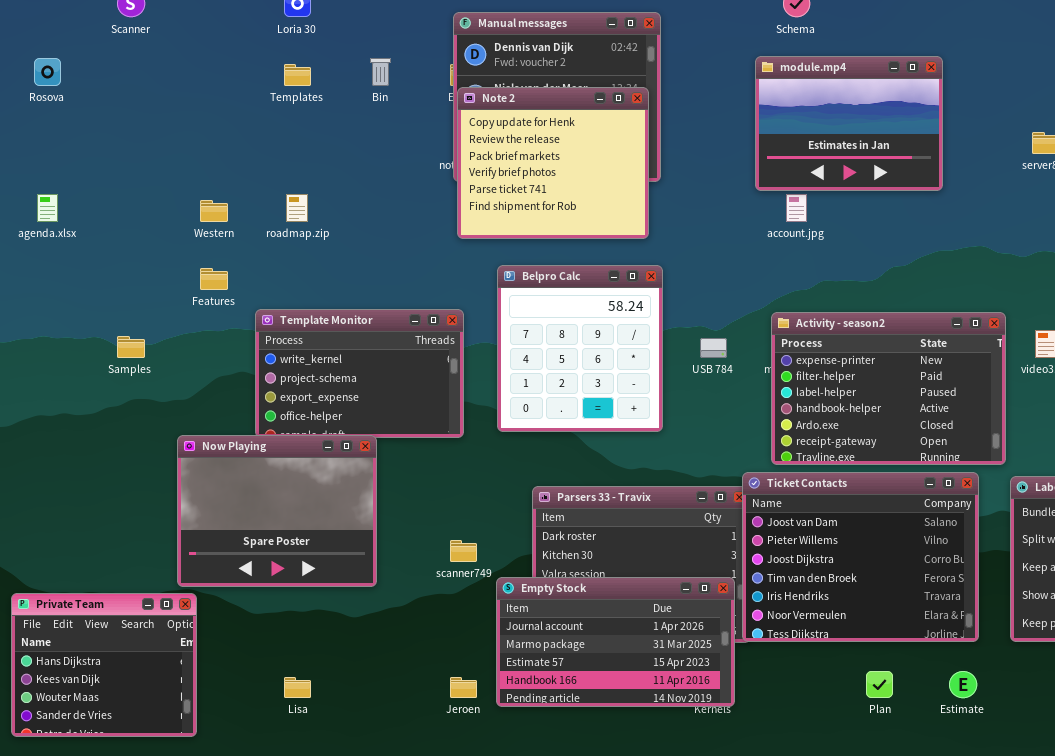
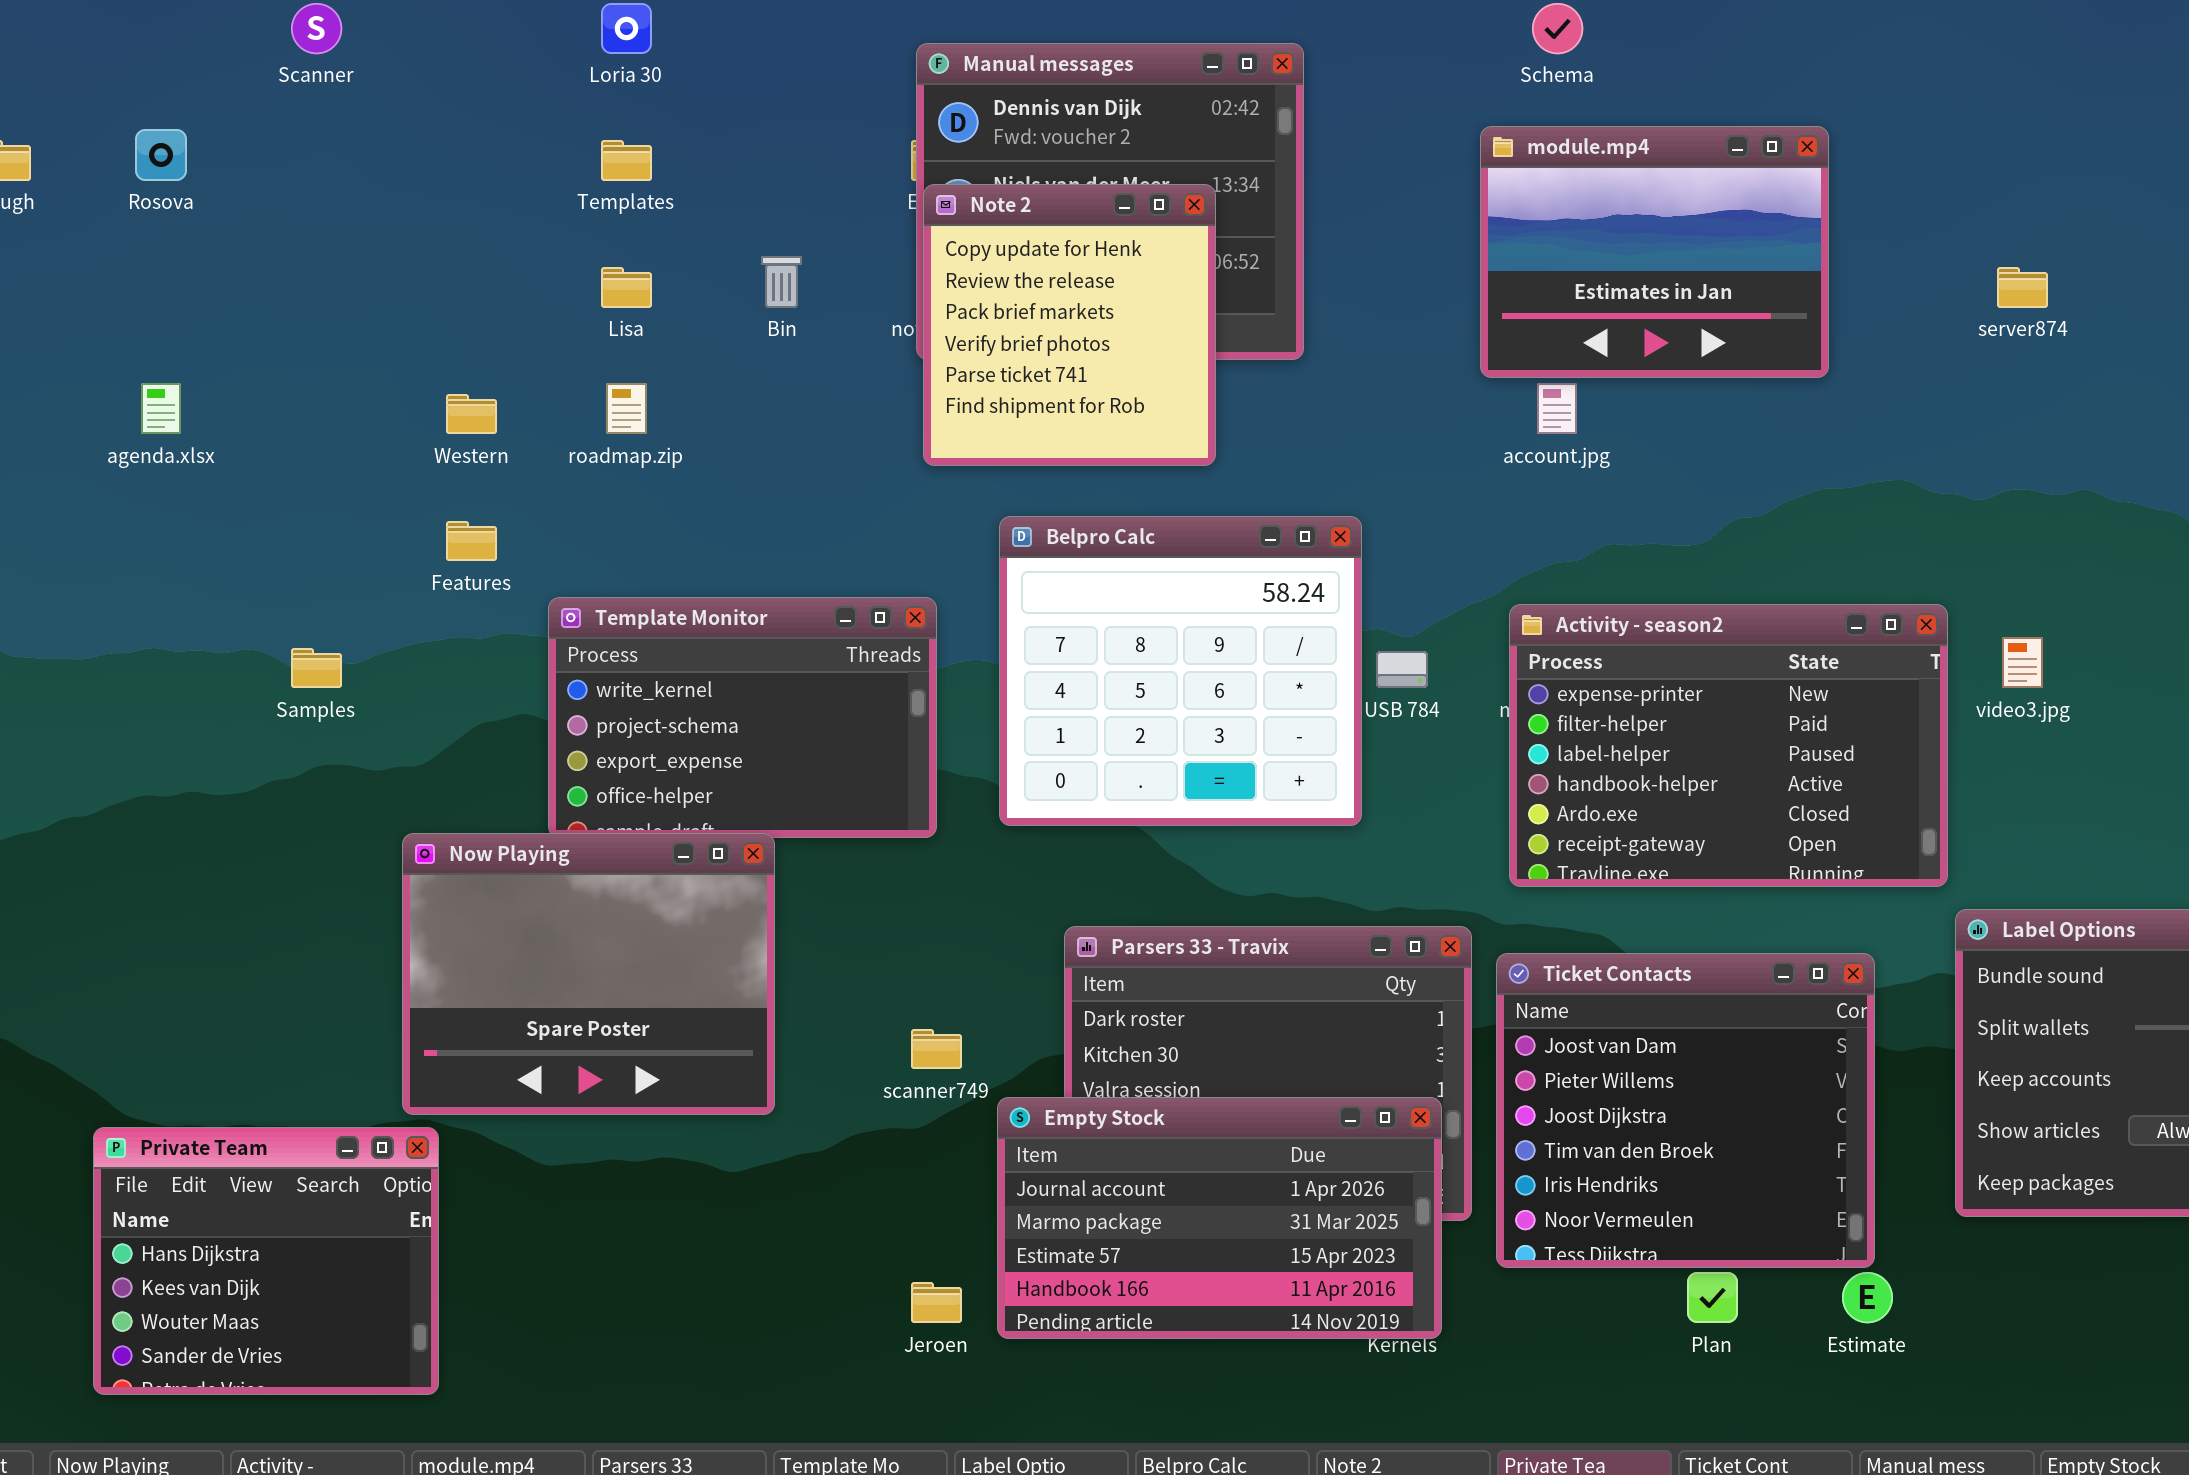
Bin: [370,58,391,86] -> [761,256,802,308], moved
Note 2: [457,87,649,239] -> [923,184,1216,466], resized
Belpro Calc: [497,265,663,432] -> [999,516,1362,826], resized
Ticket Contacts: [742,472,979,642] -> [1496,953,1875,1268], moved, resized
Lisa: [284,677,311,698] -> [601,267,652,308], moved

